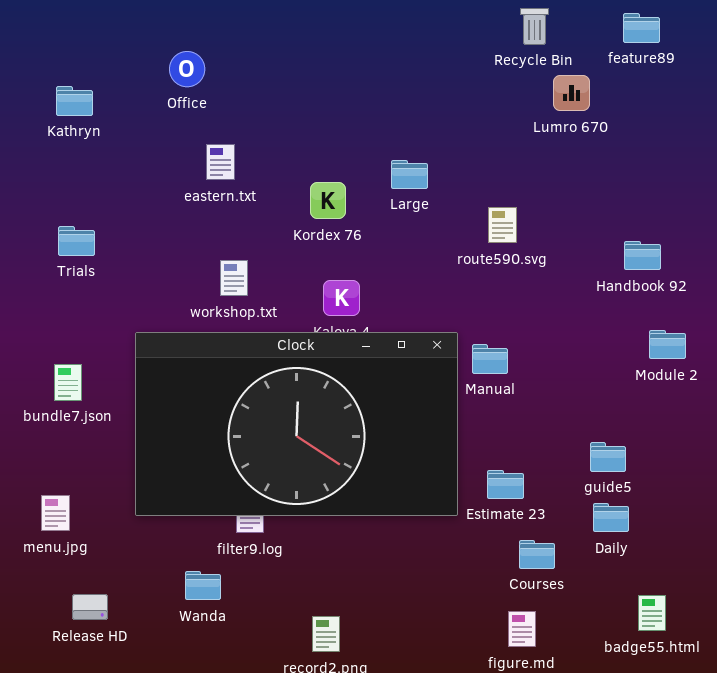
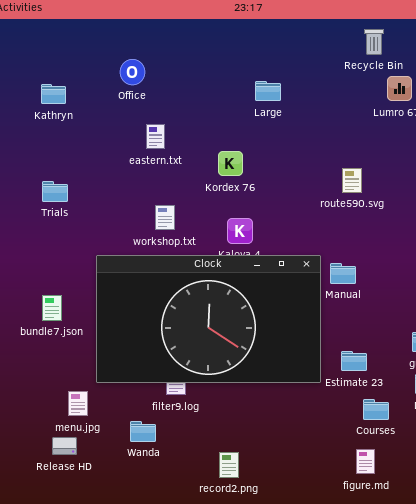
Large: [391,160,428,189] -> [255,81,281,101], moved
bundle7.json: [54,364,82,401] -> [42,295,62,321], moved
menu.jpg: [41,495,70,531] -> [68,391,88,416], moved

